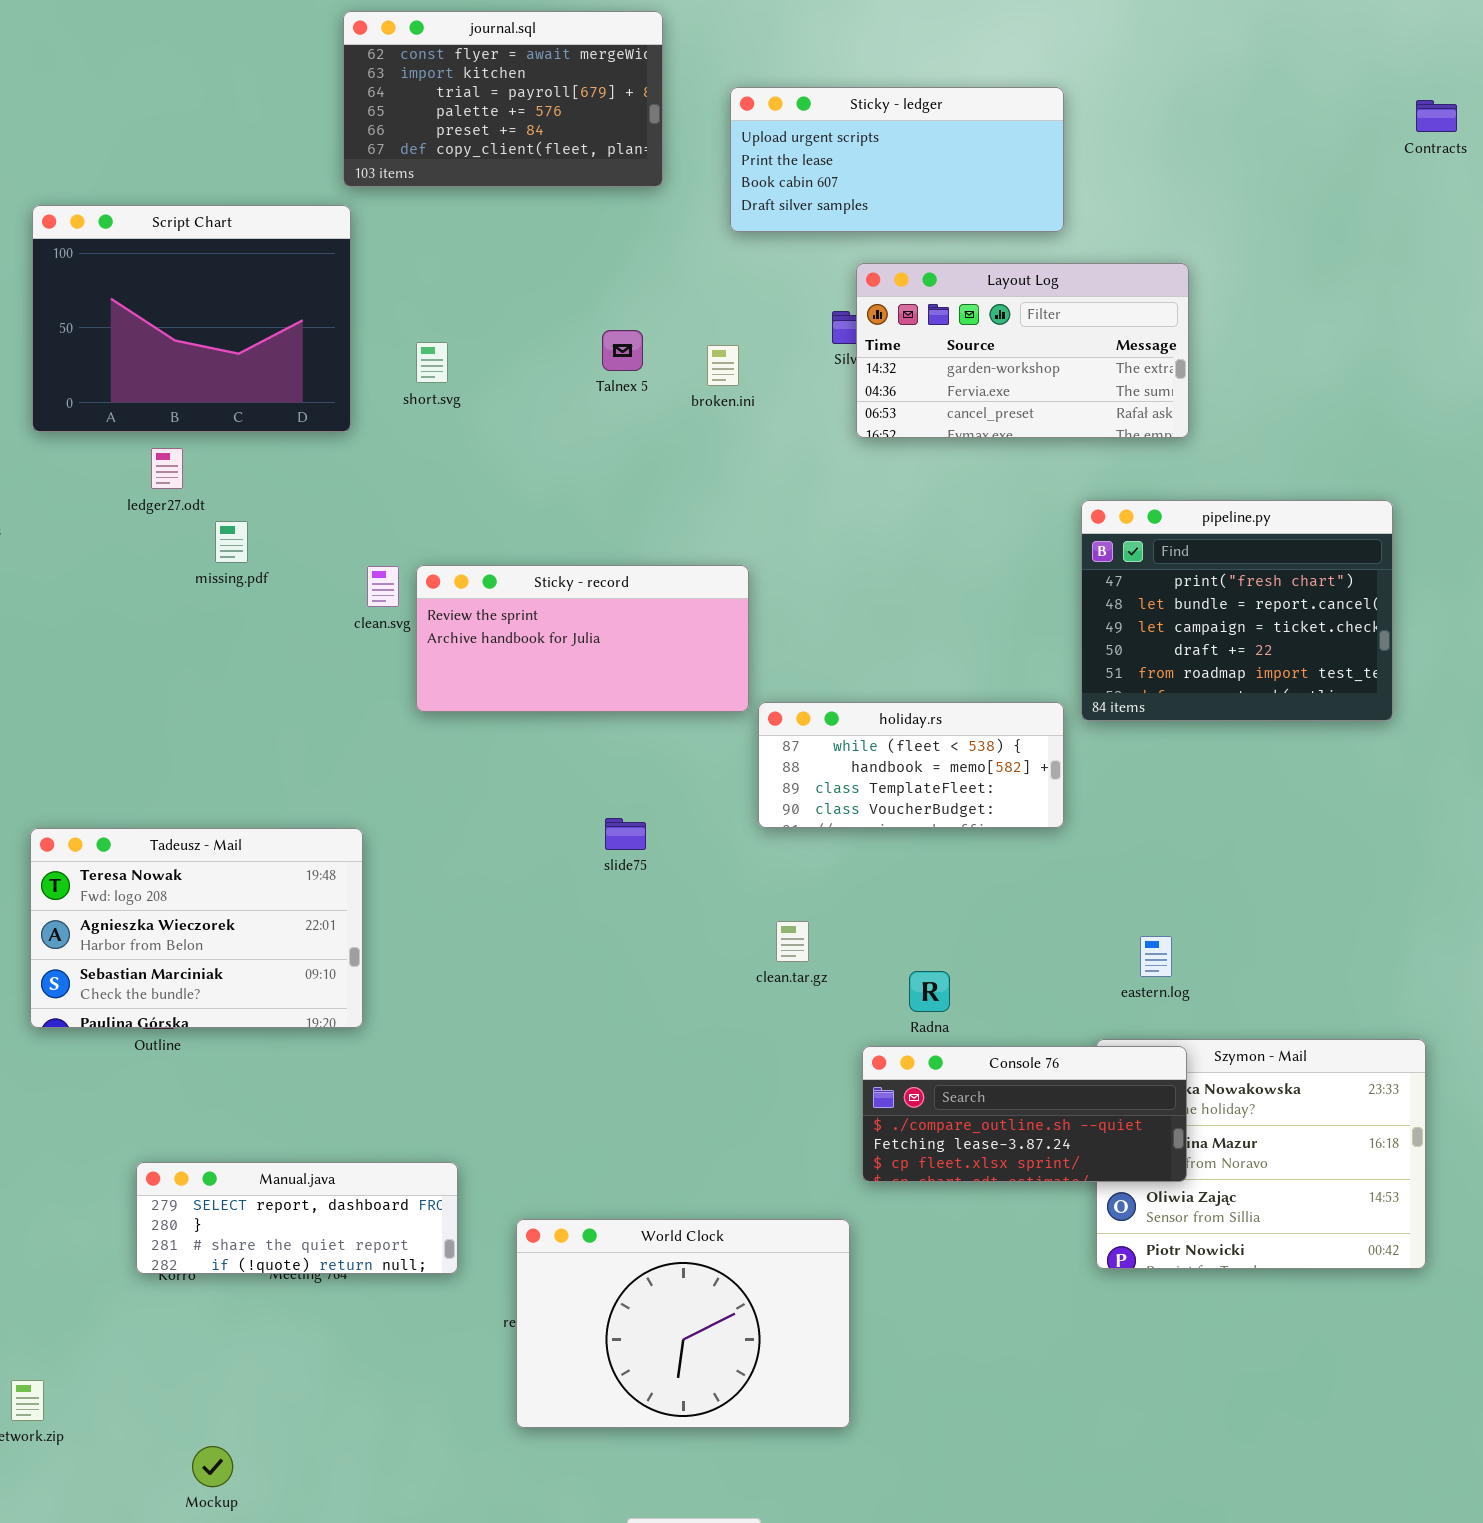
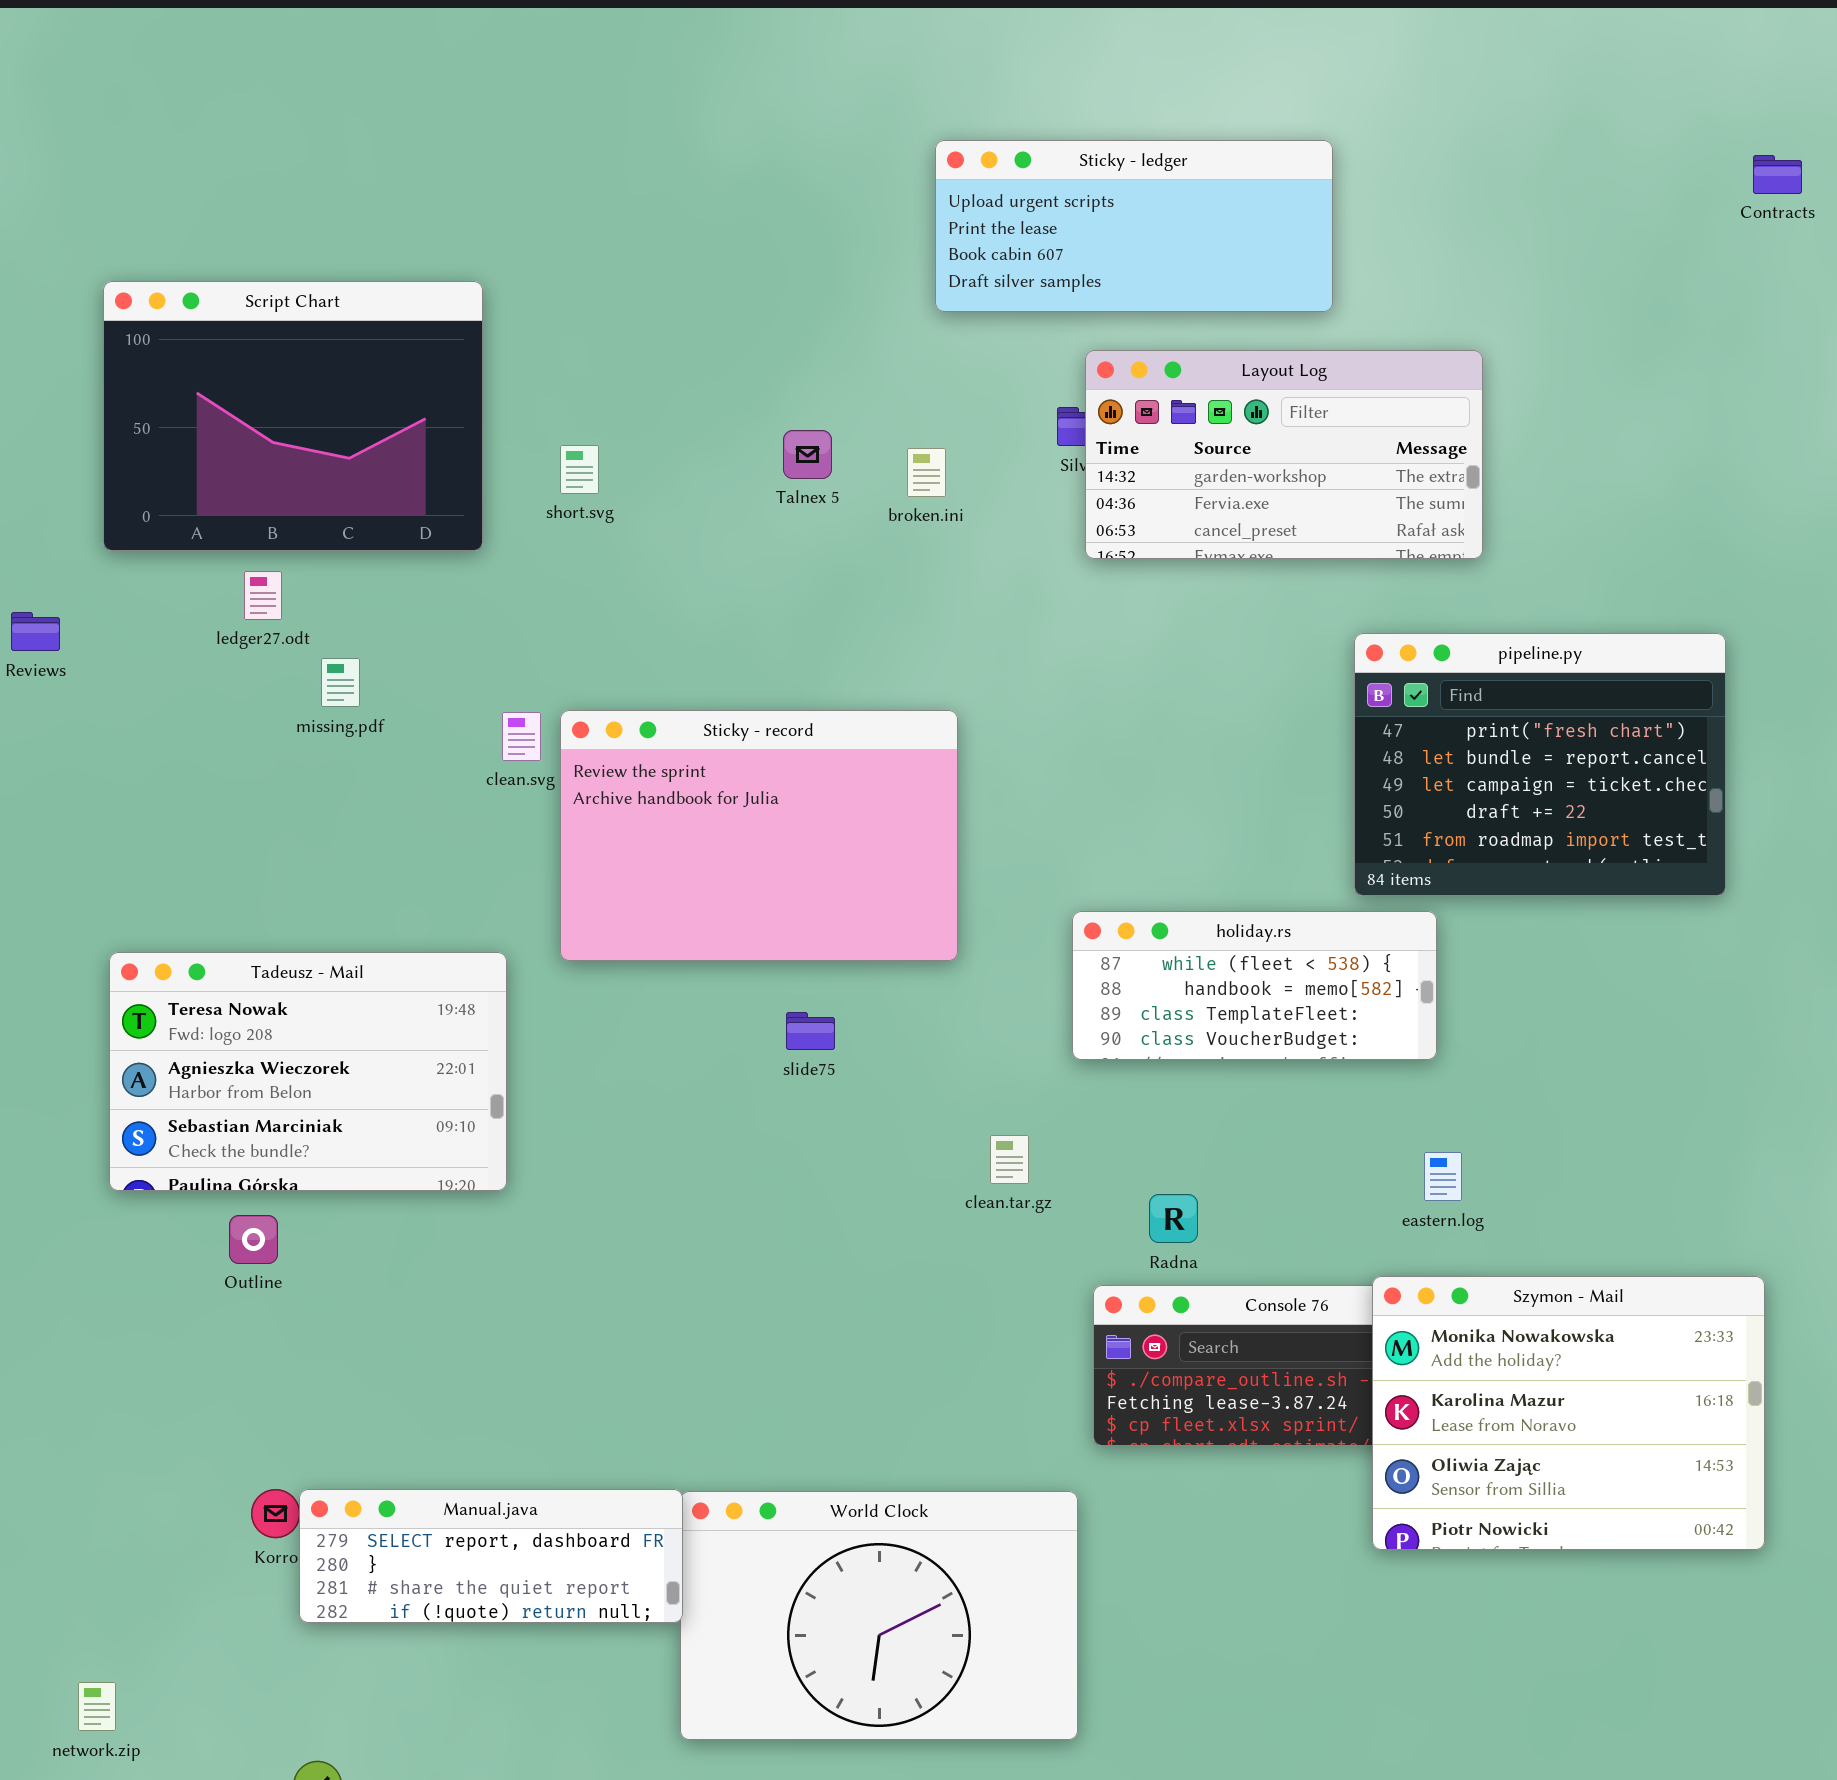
journal.sql: [343,11,663,187] -> none, closed
Sticky - record: [416,565,749,712] -> [560,710,958,961], resized
holiday.rs: [758,702,1064,828] -> [1072,911,1437,1060], moved
Tadeusz - Mail: [30,828,363,1028] -> [109,952,507,1191], moved
Szymon - Mail: [1096,1039,1426,1269] -> [1372,1276,1765,1550], raised
Manual.java: [136,1162,458,1274] -> [299,1489,683,1623], moved

